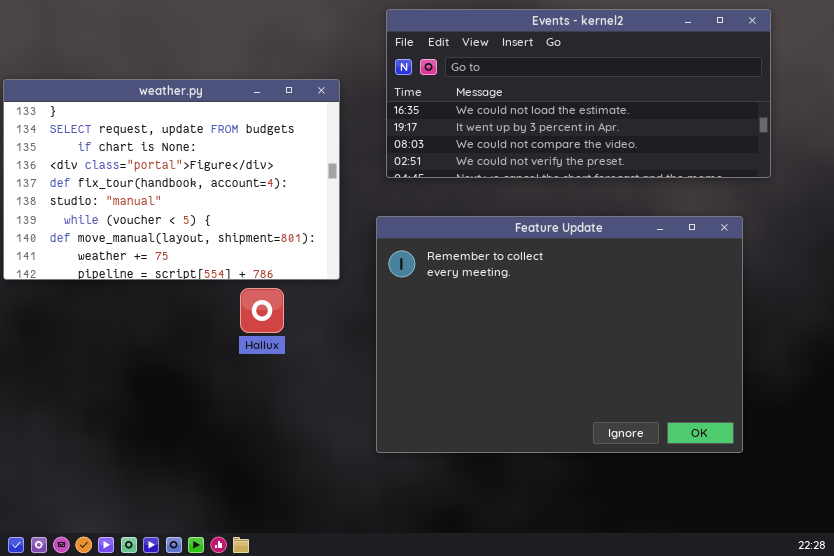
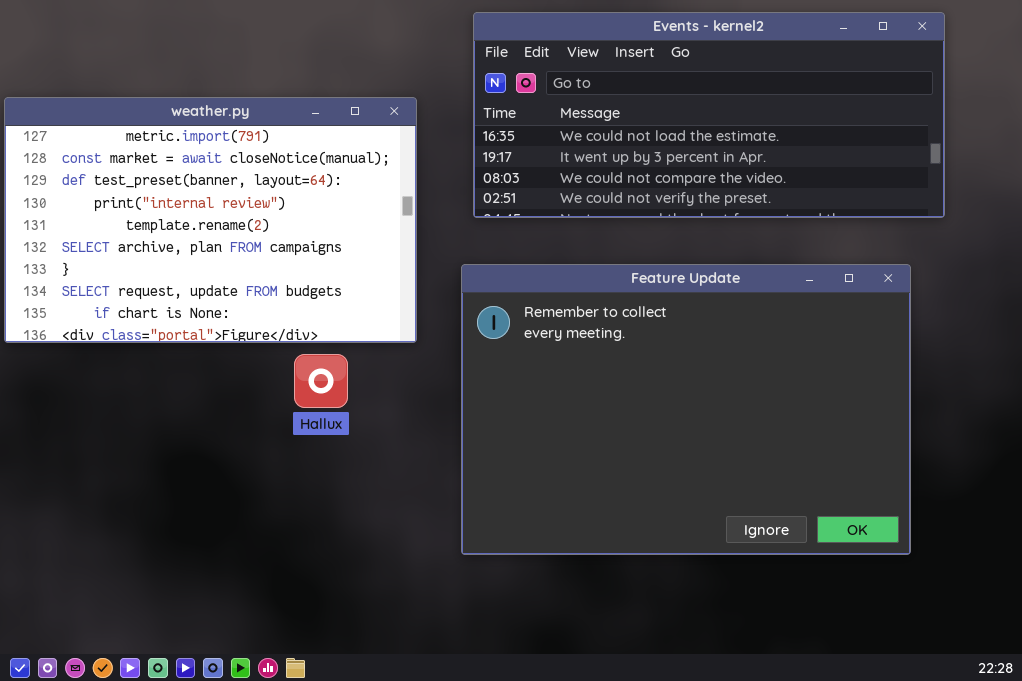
weather.py: [3,79,340,280] -> [4,97,417,343], scrolled up 6 rows

